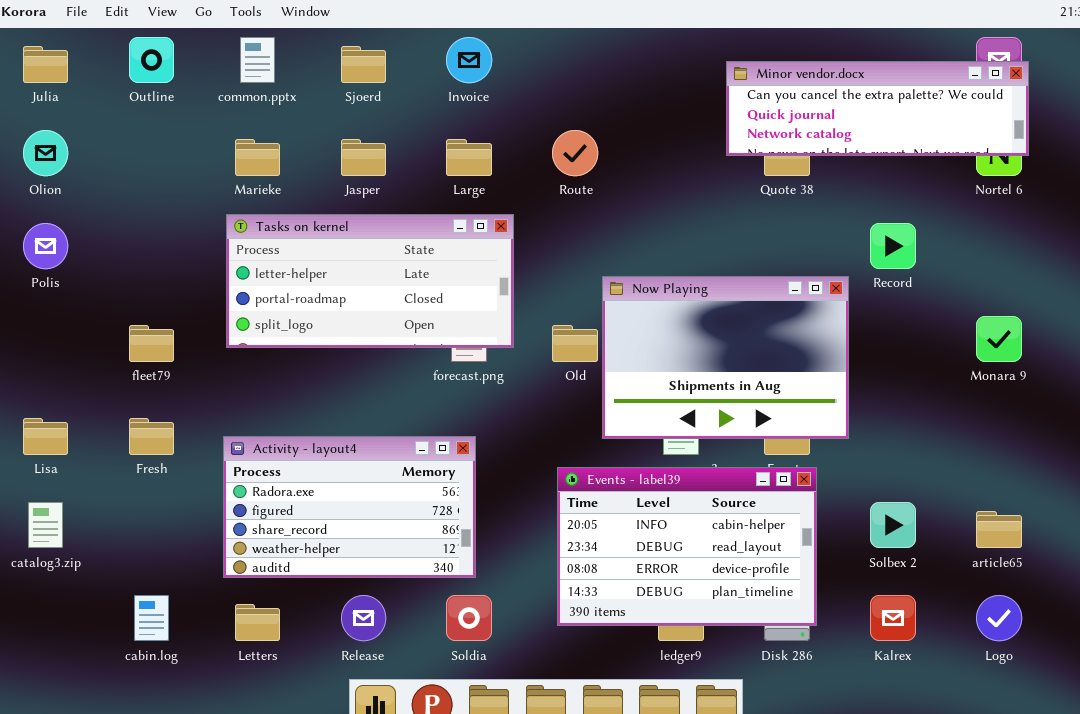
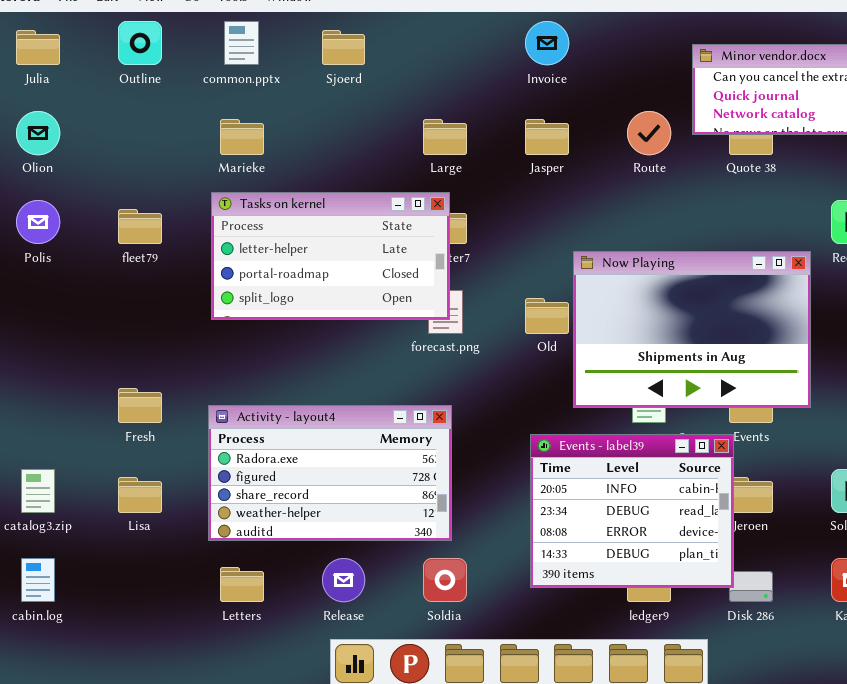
Invoice: [446,37,492,83] -> [525,21,569,65], moved
Route: [552,130,598,176] -> [627,111,671,155], moved
Jasper: [341,139,386,176] -> [525,119,569,155], moved
Tasks on kernel: [226,214,514,348] -> [211,192,450,320], resized
fleet79: [129,325,174,362] -> [118,209,162,244], moved
Lisa: [23,418,68,455] -> [118,477,162,513], moved
Events - label39: [557,467,817,626] -> [530,434,734,588], resized
cabin.log: [134,595,169,641] -> [21,558,55,602], moved

